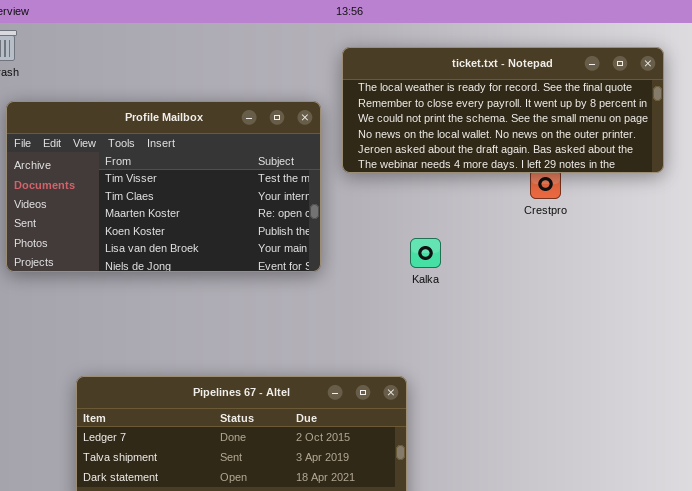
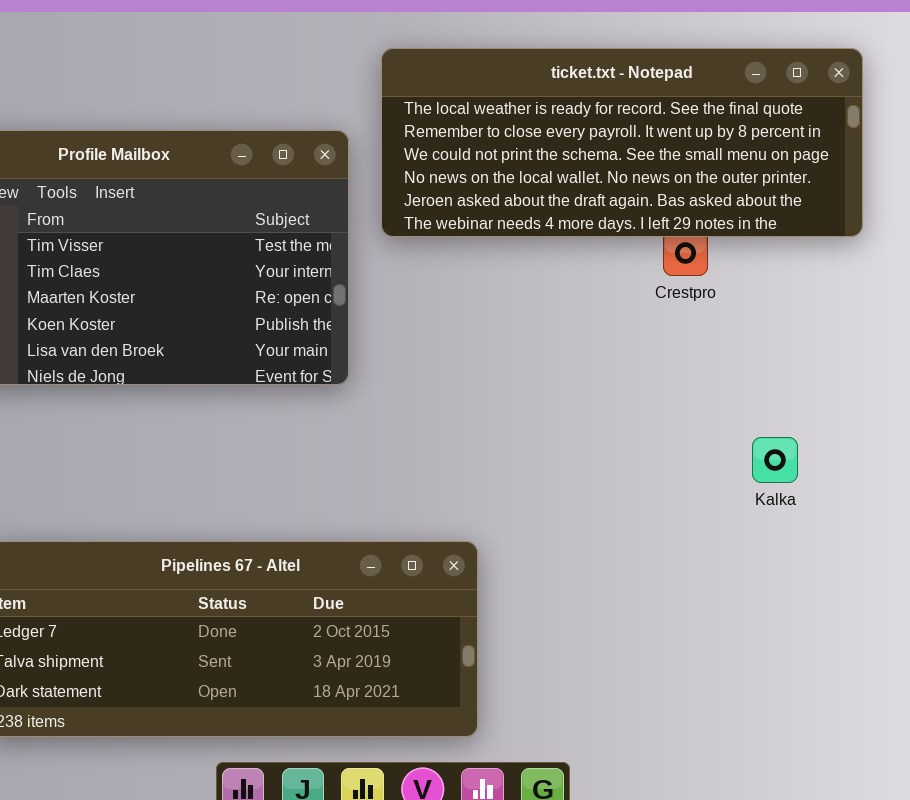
Kalka: [410,238,441,268] -> [752,437,798,483], moved

